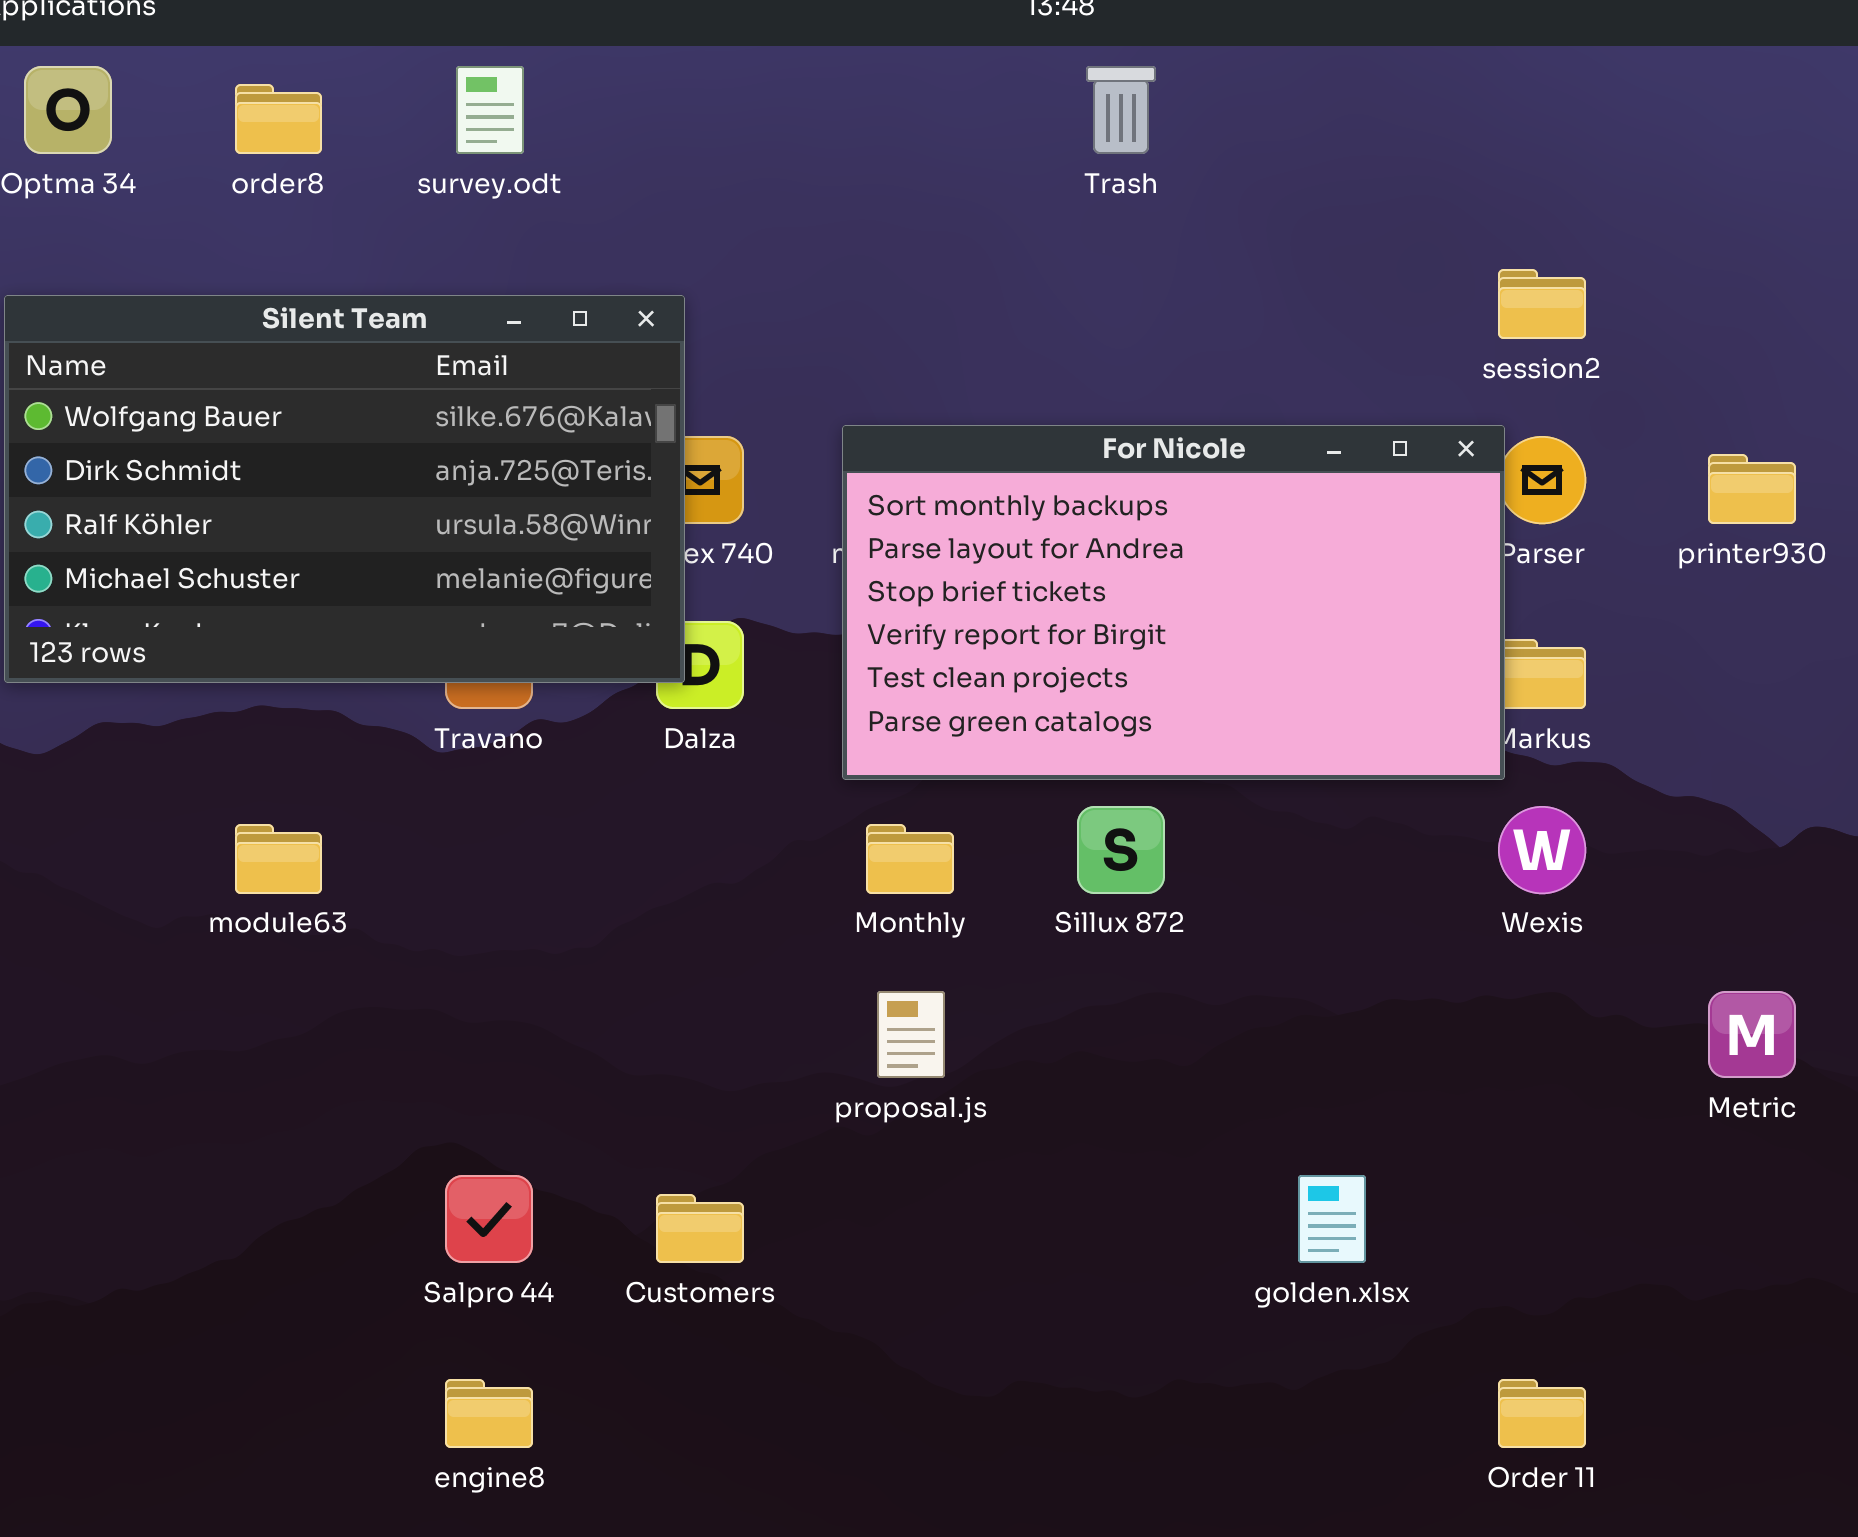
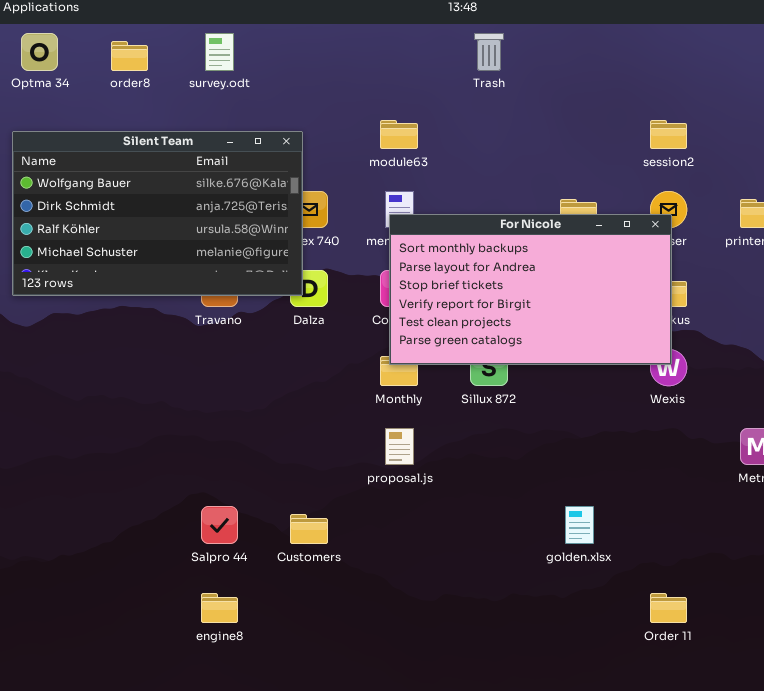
For Nicole: [842,425,1505,780] -> [389,214,672,365], moved
module63: [235,824,322,894] -> [380,120,418,149], moved

